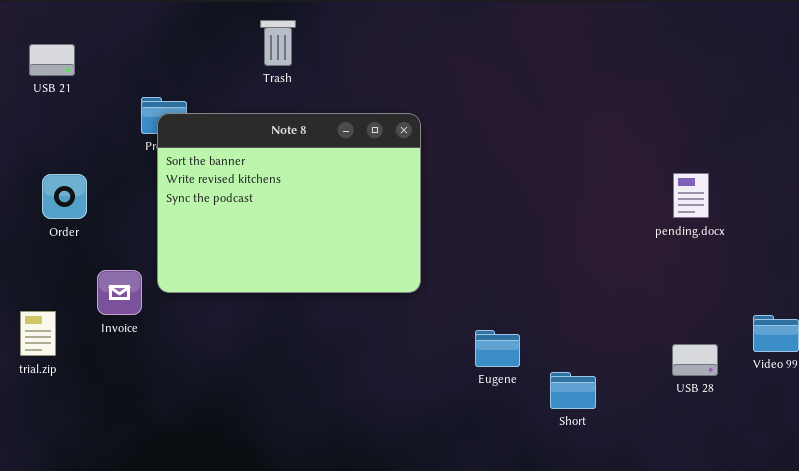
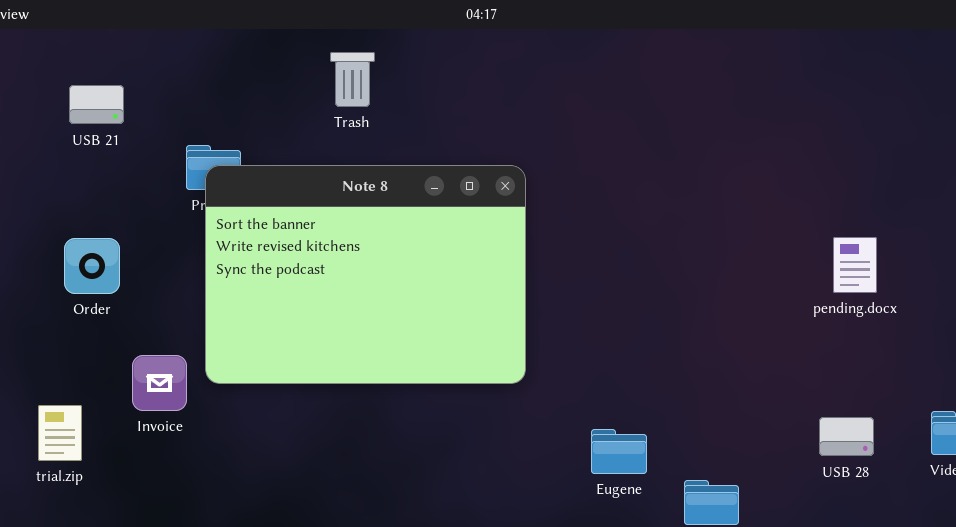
USB 21: [29,44,75,76] -> [69,85,124,124], moved
USB 28: [672,344,718,376] -> [819,417,874,456], moved

